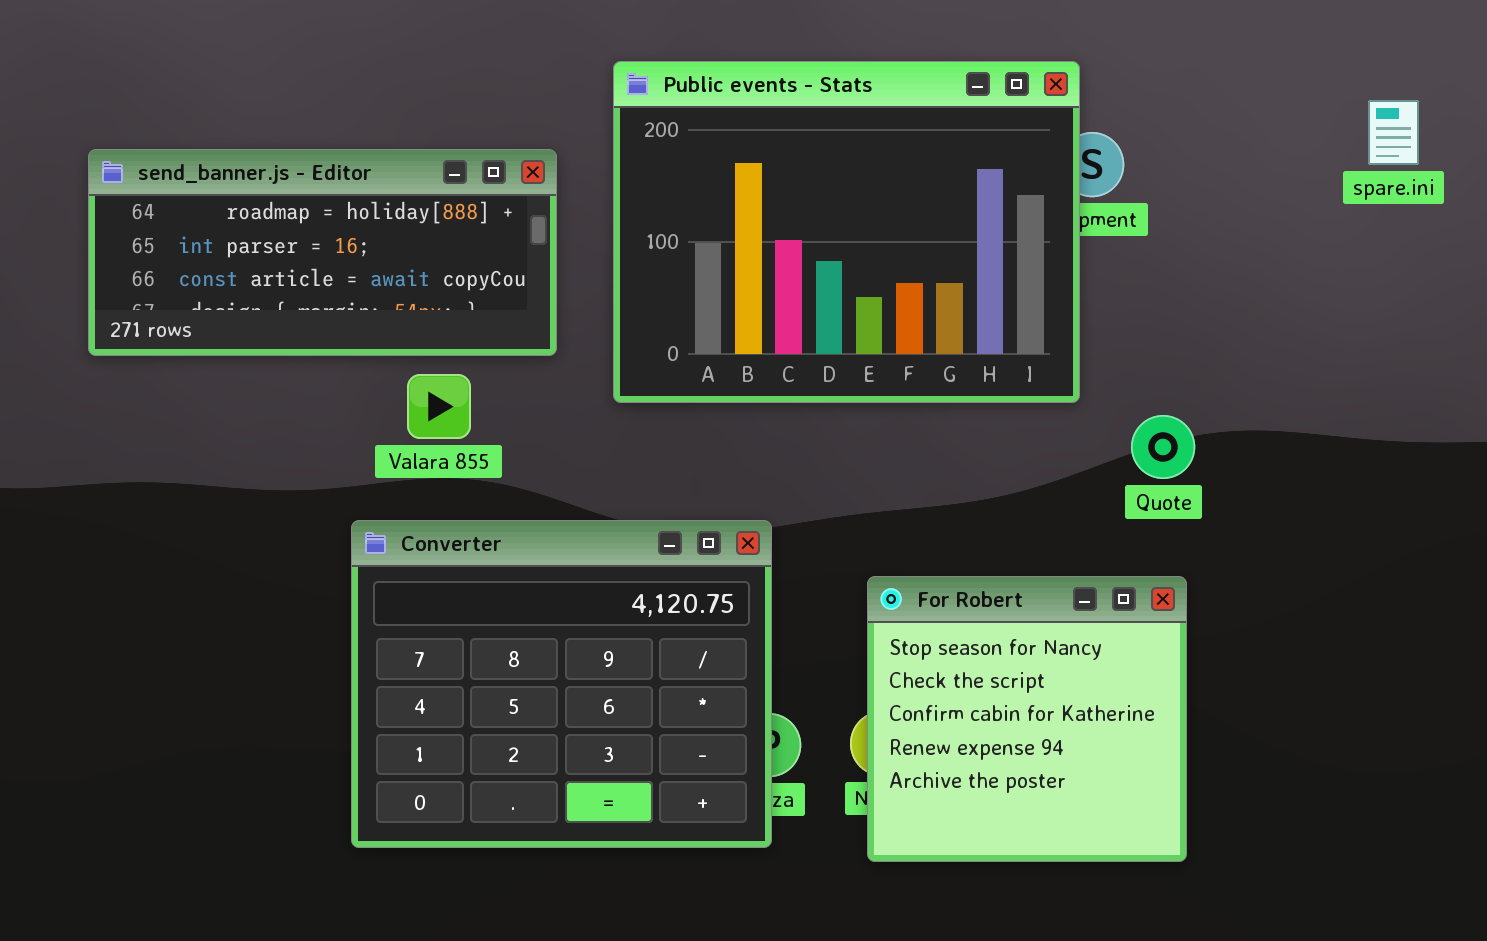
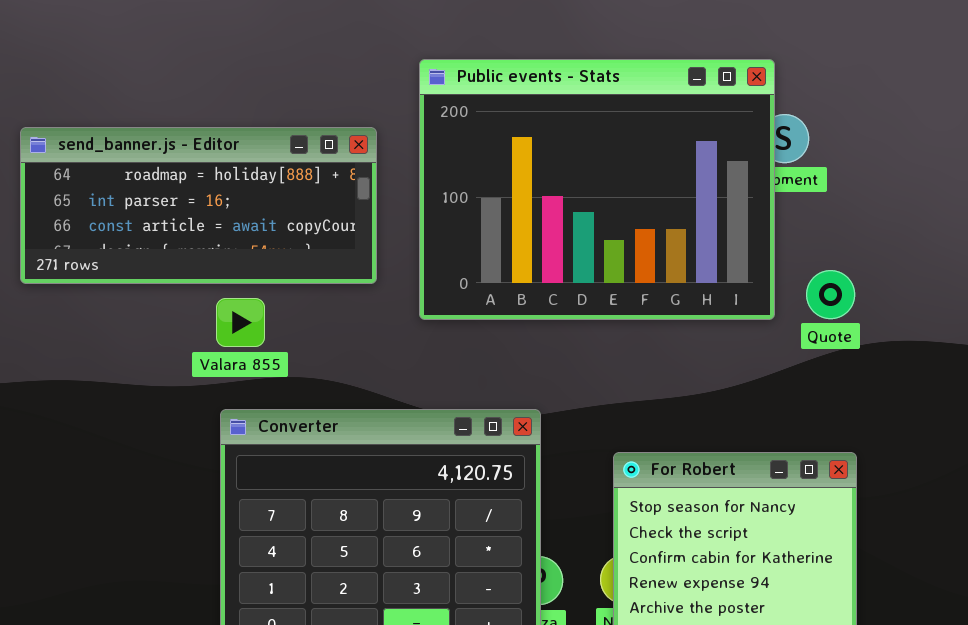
Valara 855: [407,374,471,439] -> [216,298,265,347], moved
Quote: [1131,415,1195,479] -> [806,270,855,319], moved

